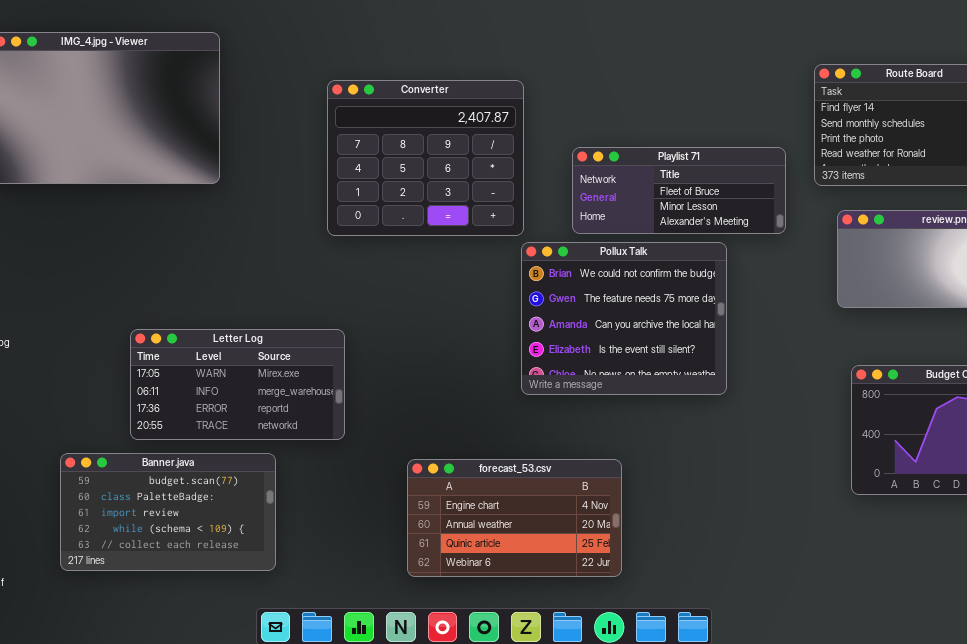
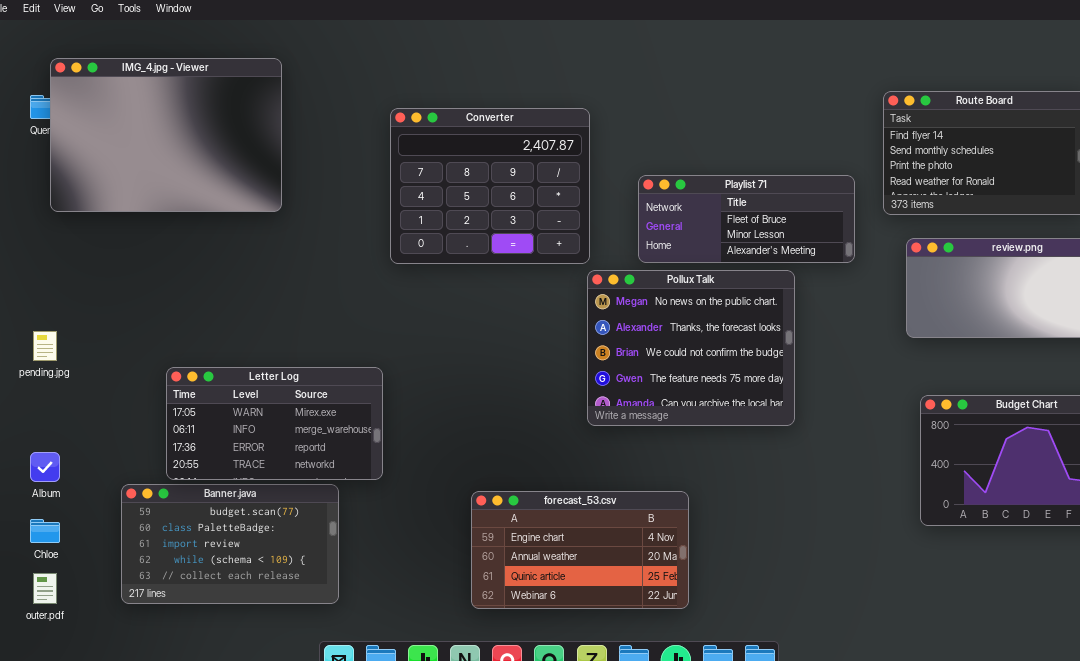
Pollux Talk: [521,242,727,395] -> [587,270,795,426], scrolled up 2 rows
Letter Log: [130,329,345,440] -> [166,367,383,480], moved

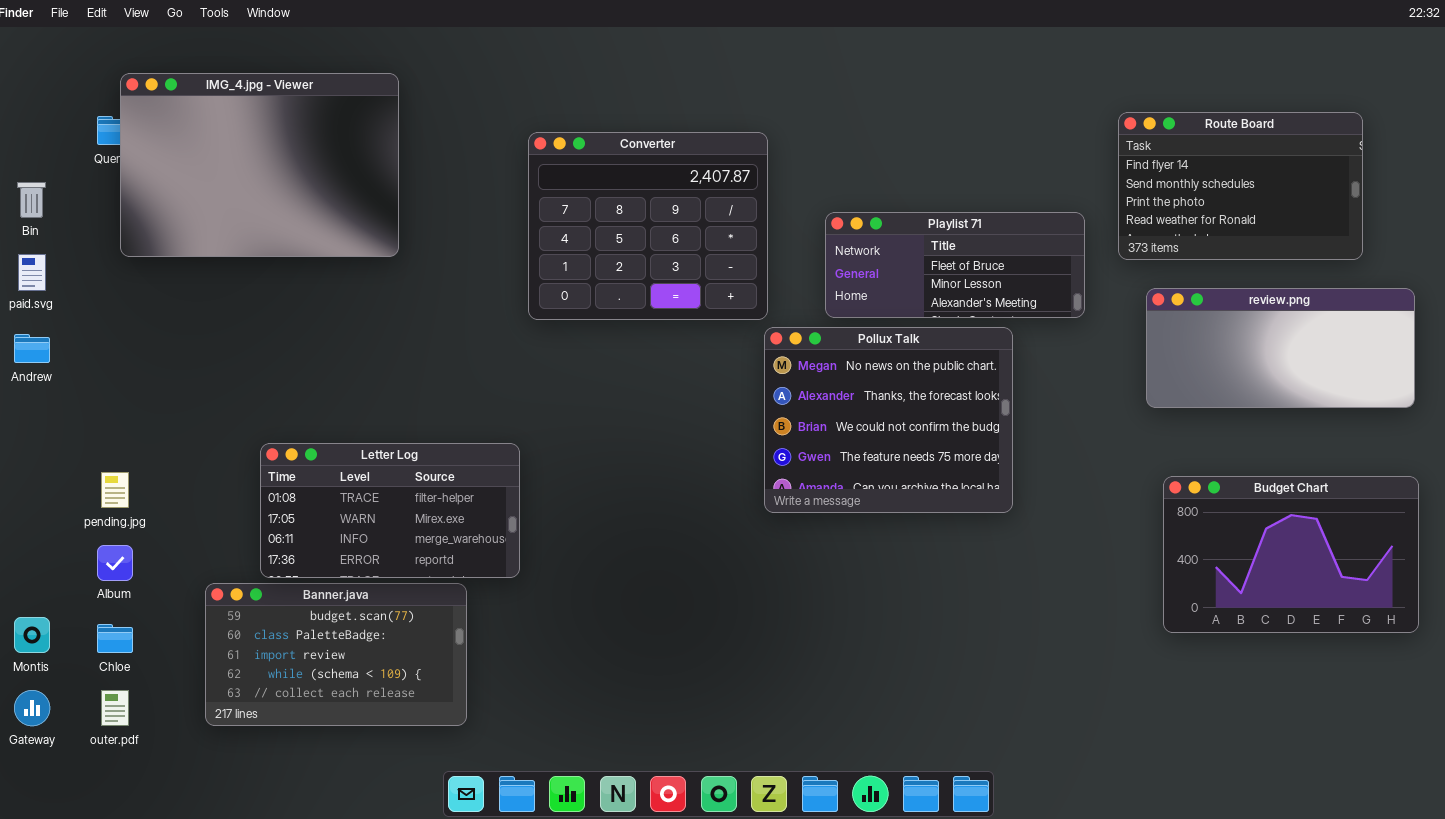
pending.jpg: [33,331,57,361] -> [101,472,129,508], moved
Letter Log: [166,367,383,480] -> [260,443,520,578], scrolled up 1 row
forecast_53.csv: [471,491,689,609] -> none, closed

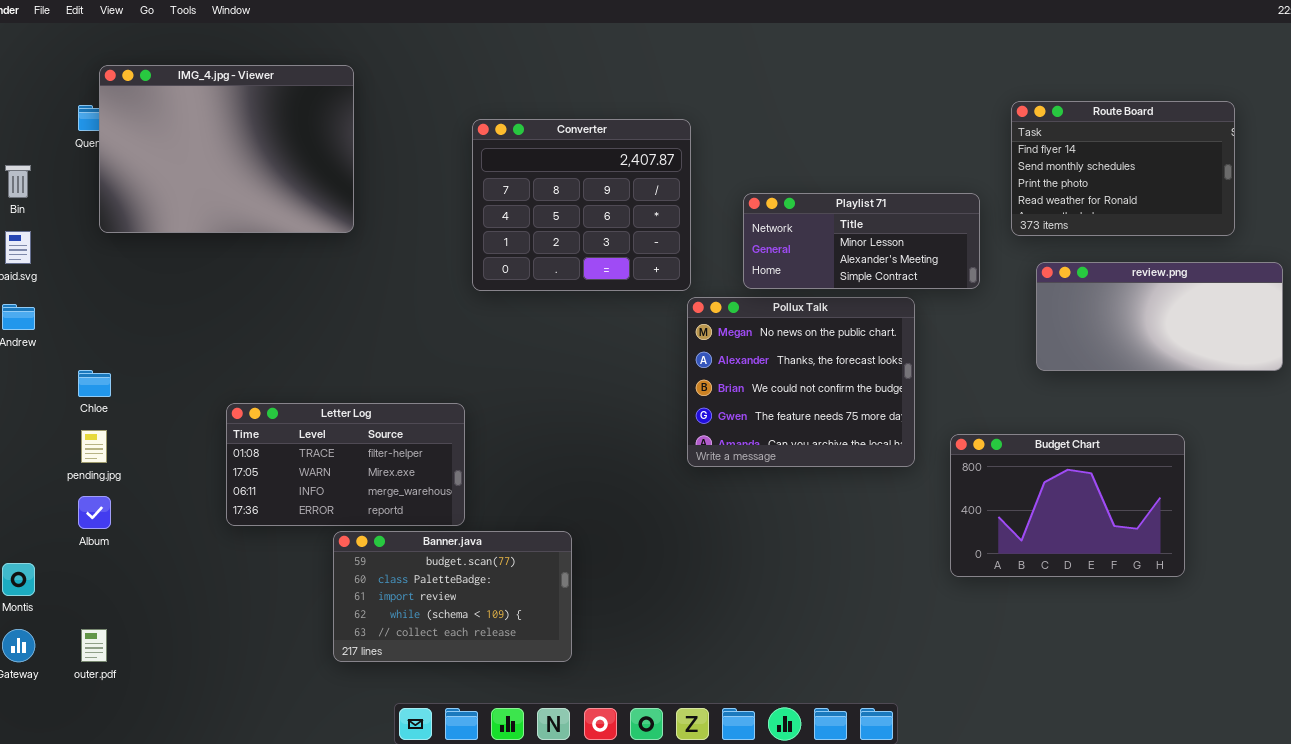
Playlist 71: [825,212,1085,318] -> [743,193,980,289], scrolled down 1 row
Budget Chart: [1163,476,1419,633] -> [950,434,1185,577], moved
Banner.java: [205,583,467,726] -> [333,531,572,662], moved
Chloe: [97,624,133,653] -> [78,370,111,397], moved

